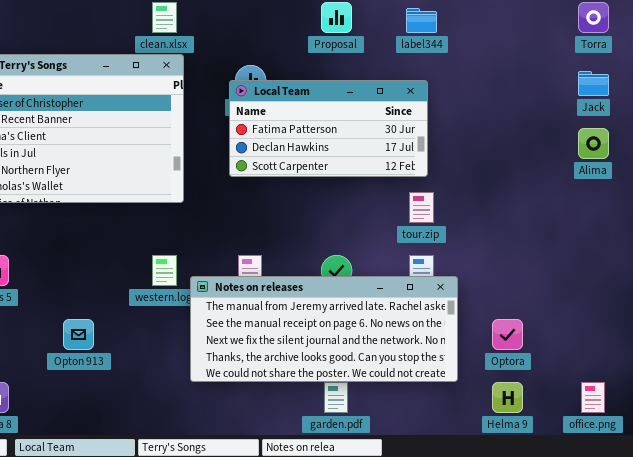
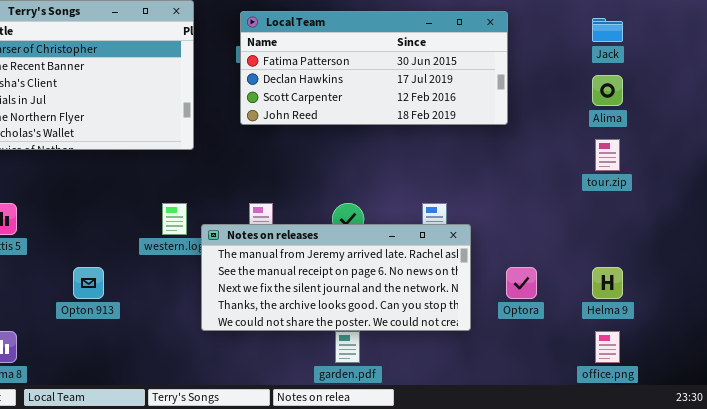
Local Team: [229,80,428,177] -> [240,11,508,125], resized
tour.zip: [409,192,434,223] -> [595,139,620,171], moved
Helma 9: [492,382,523,413] -> [592,267,623,299], moved

